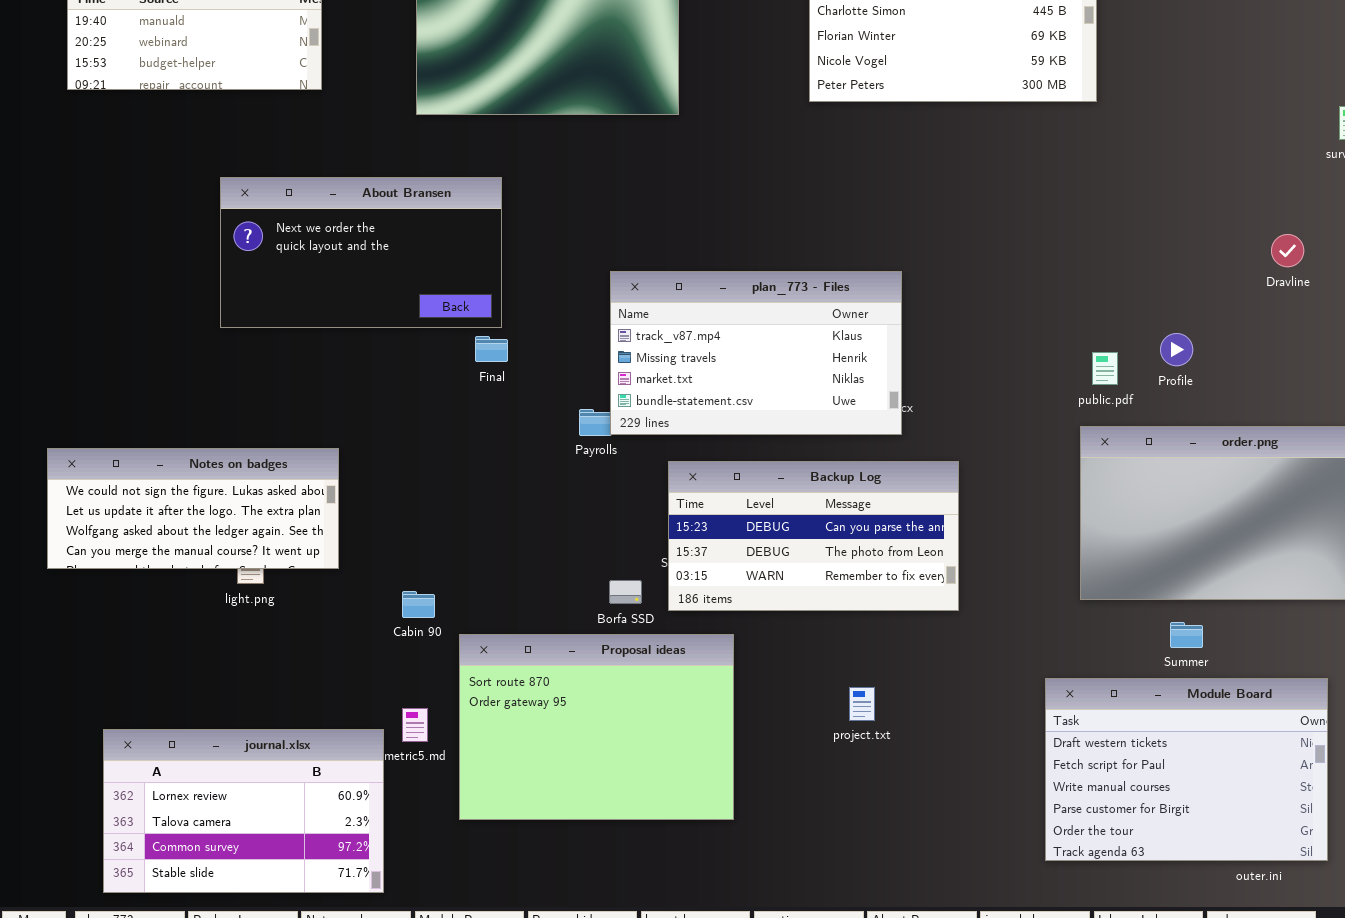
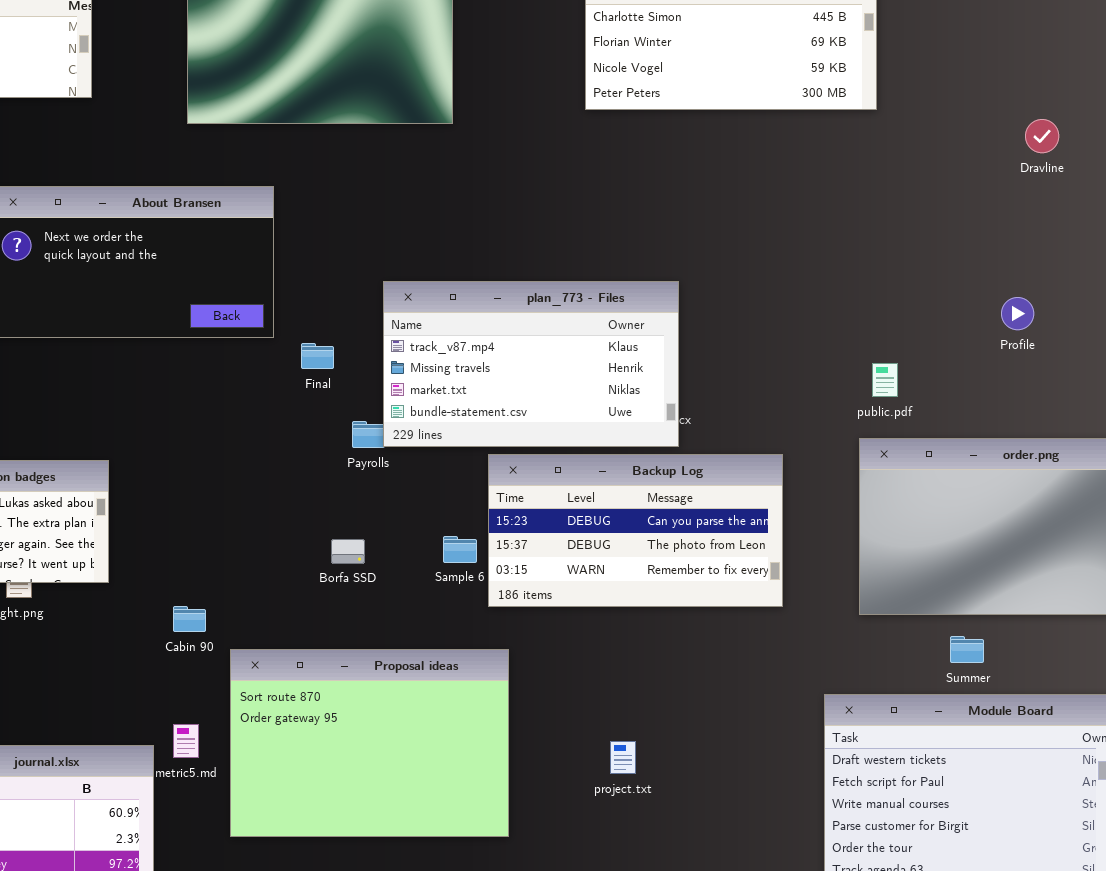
Dravline: [1271,234,1304,267] -> [1025,119,1059,153], moved
Profile: [1160,333,1193,366] -> [1001,297,1034,330], moved
Final: [475,336,508,362] -> [301,343,334,369], moved
Backup Log: [668,461,959,611] -> [488,454,783,607], moved
Borfa SSD: [609,580,642,604] -> [331,539,365,564], moved
project.txt: [849,687,875,721] -> [610,741,636,774], moved

